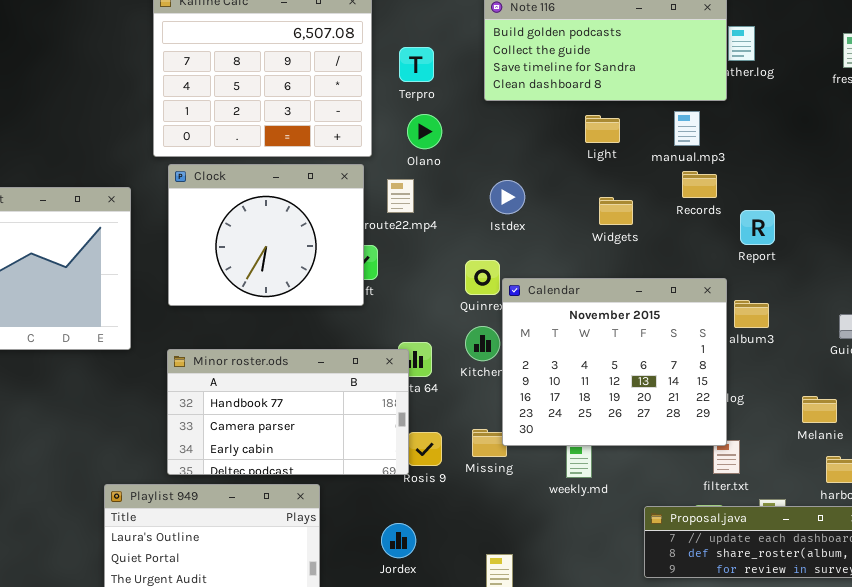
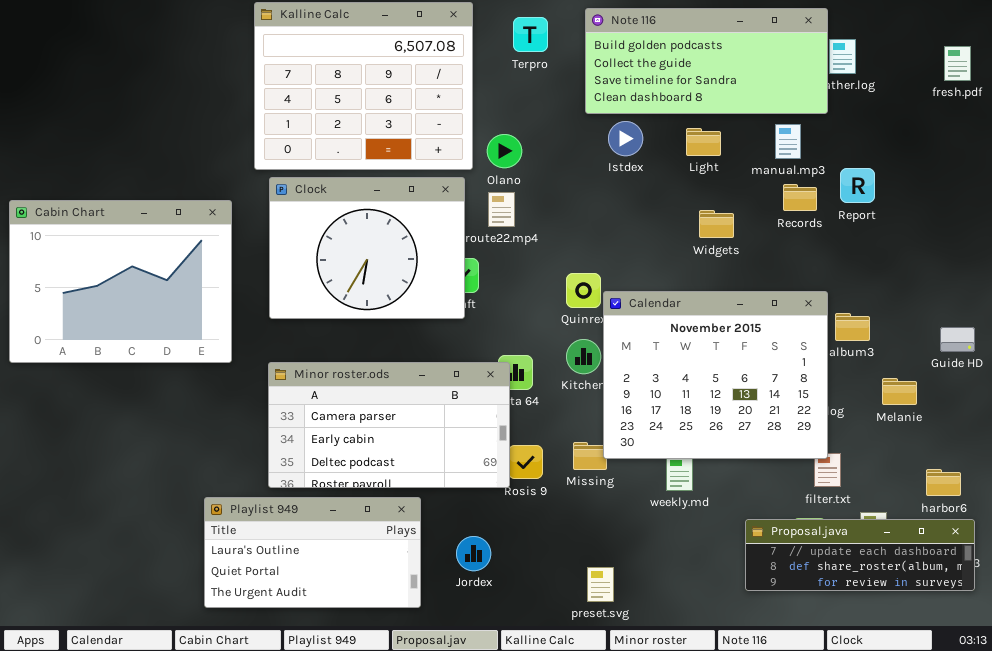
Terpro: [399,47,434,82] -> [513,17,548,52], moved
Olano: [407,114,442,149] -> [487,134,522,168], moved
Istdex: [490,180,525,214] -> [608,121,643,156], moved
Report: [740,210,775,245] -> [840,168,875,203], moved
Minor roster.ods: [167,349,409,475] -> [268,362,510,488], scrolled down 1 row
Melanie: [802,396,837,423] -> [882,378,917,405], moved
Jordex: [381,523,416,558] -> [456,536,491,571], moved

